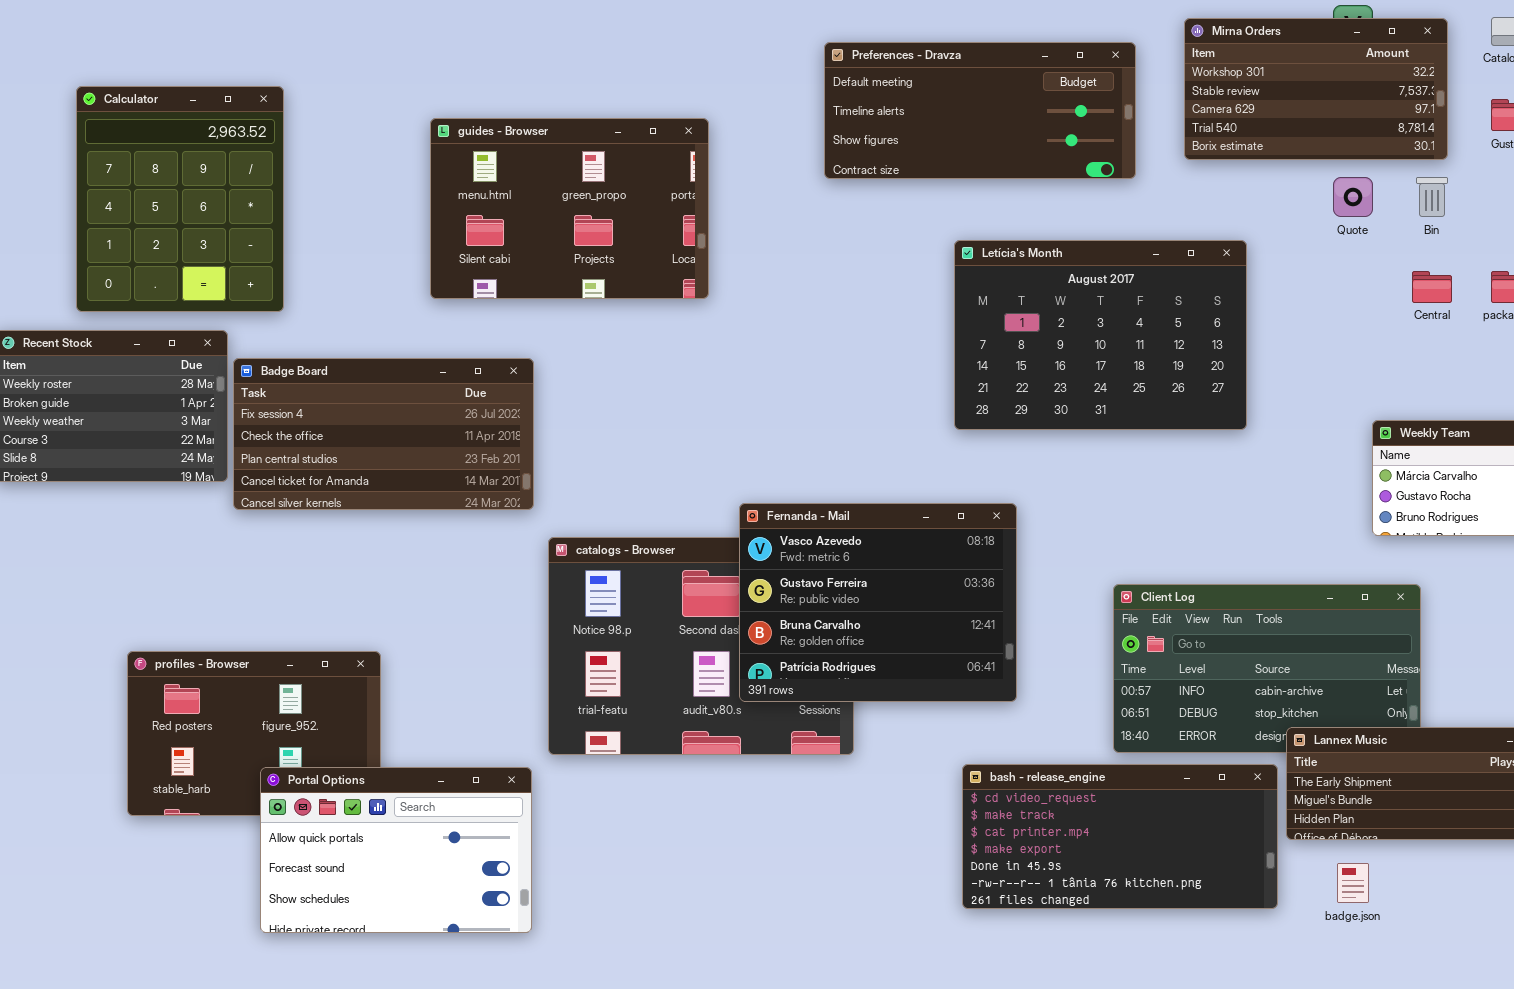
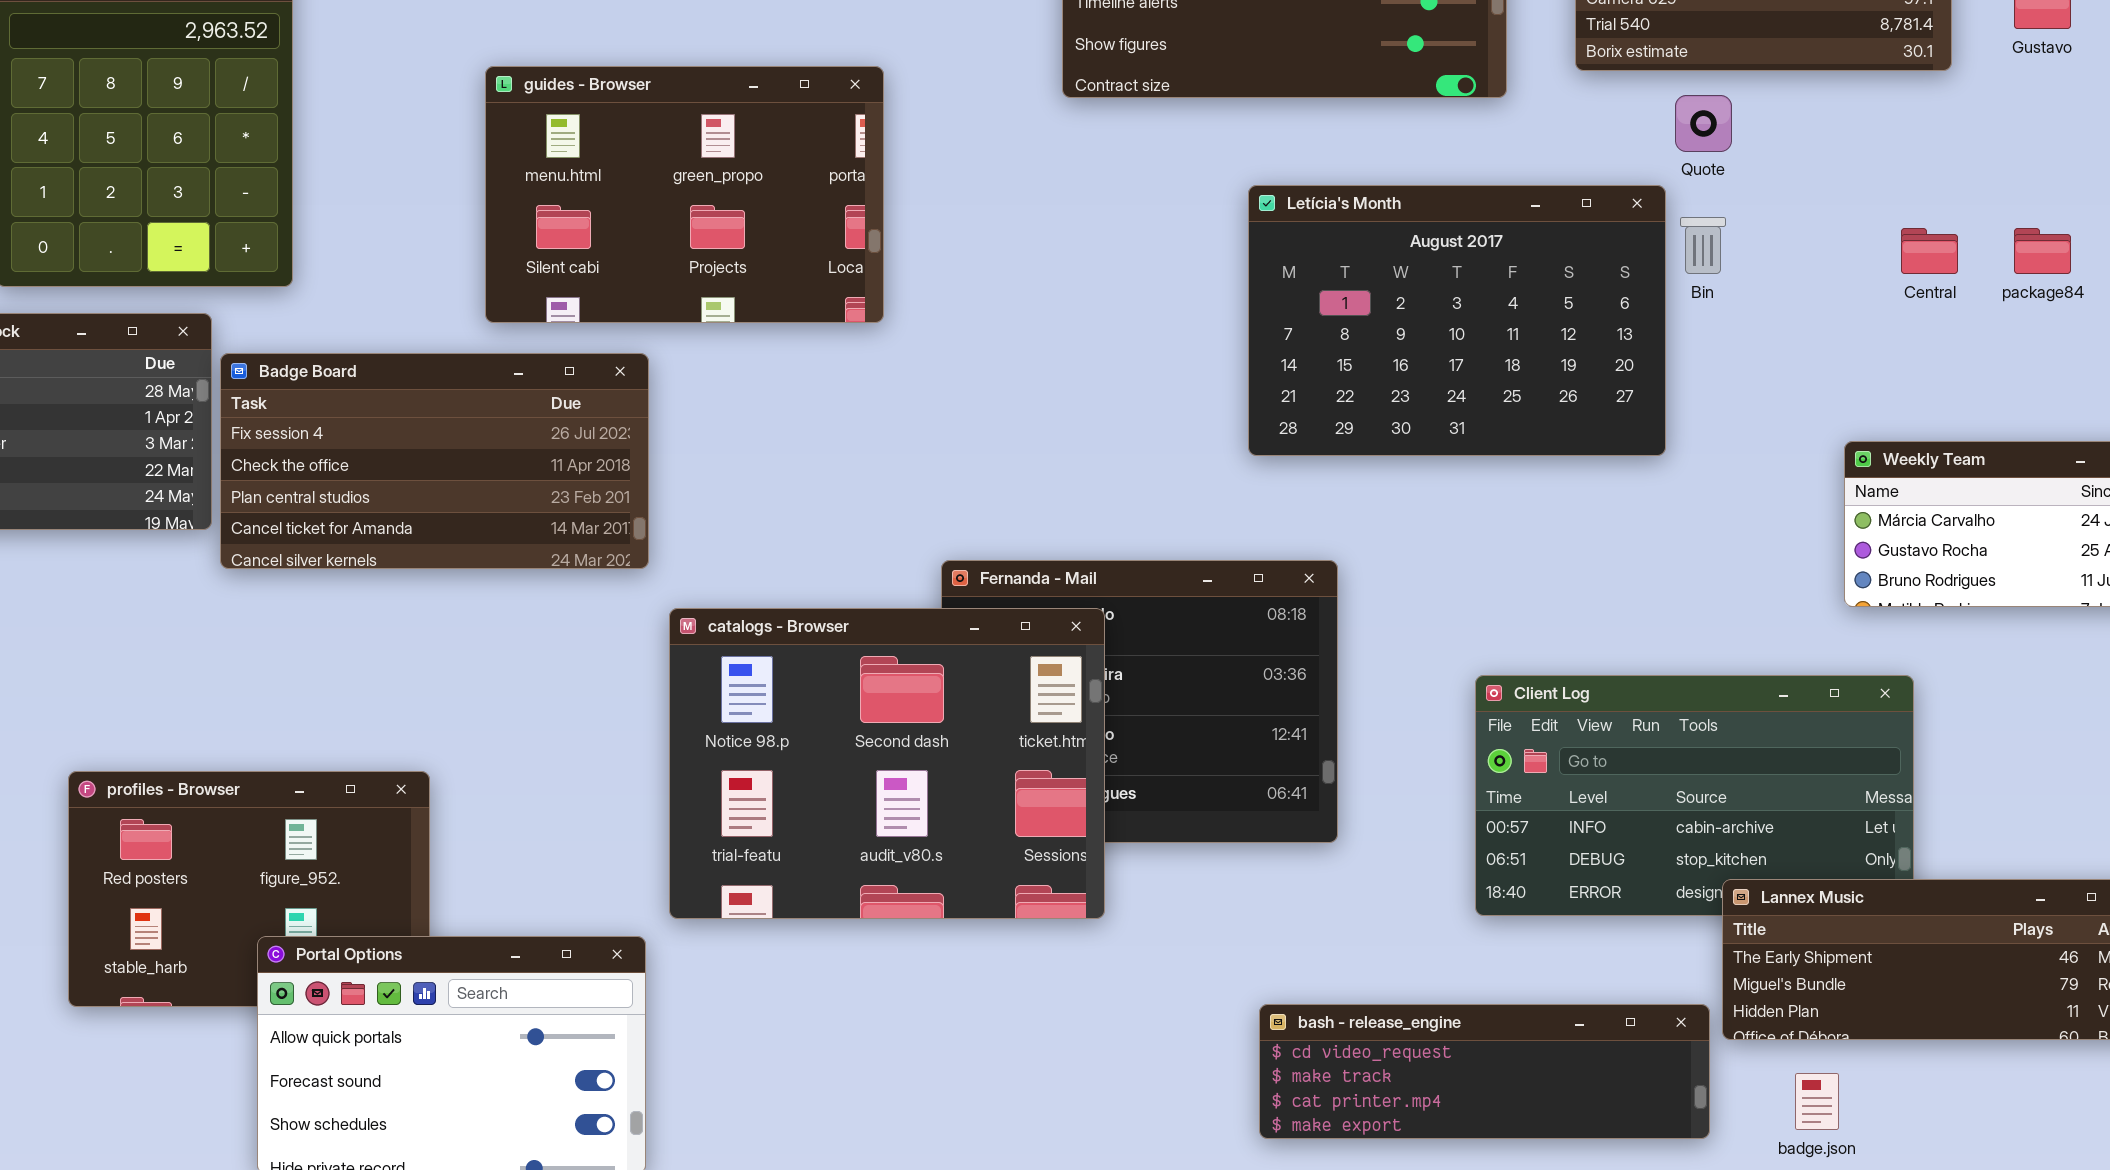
guides - Browser: [430,118,709,299] -> [485,66,884,323], moved
Quote: [1333,177,1373,217] -> [1675,95,1732,152], moved
Bin: [1416,177,1448,217] -> [1680,217,1726,274], moved
catalogs - Browser: [548,537,854,755] -> [669,608,1105,919], raised
bash - release_engine: [962,764,1278,909] -> [1259,1004,1710,1139], resized

